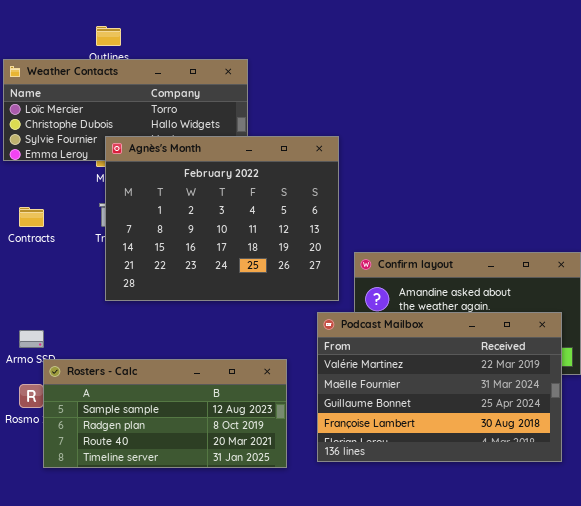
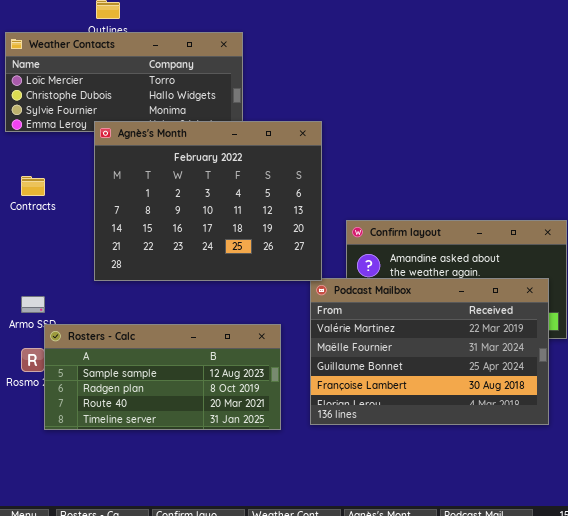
Agnès's Month: [105,136,339,301] -> [94,121,322,281], moved

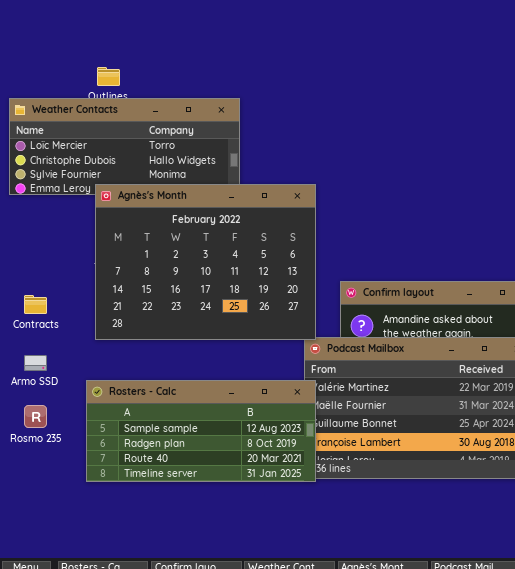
Contracts: [21,176,45,196] -> [24,295,47,314], moved
Rosters - Calc: [44,324,281,430] -> [86,380,316,482], moved

